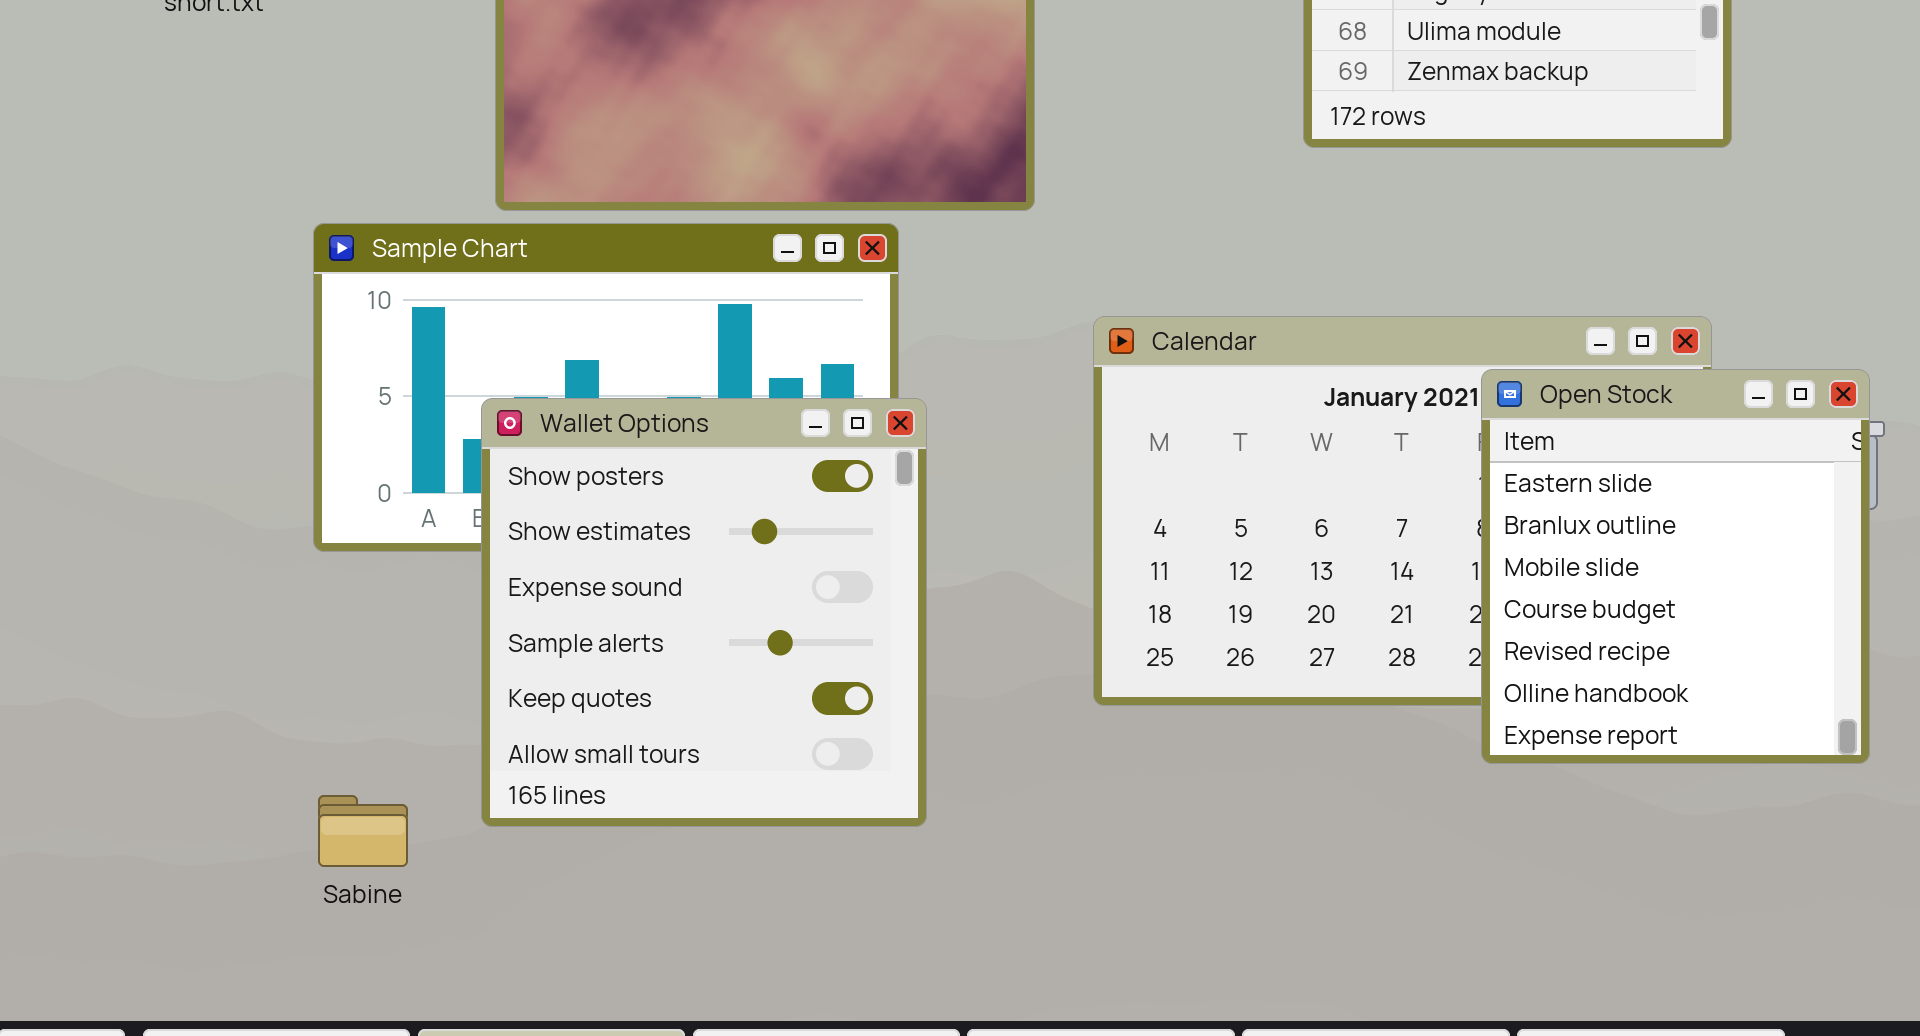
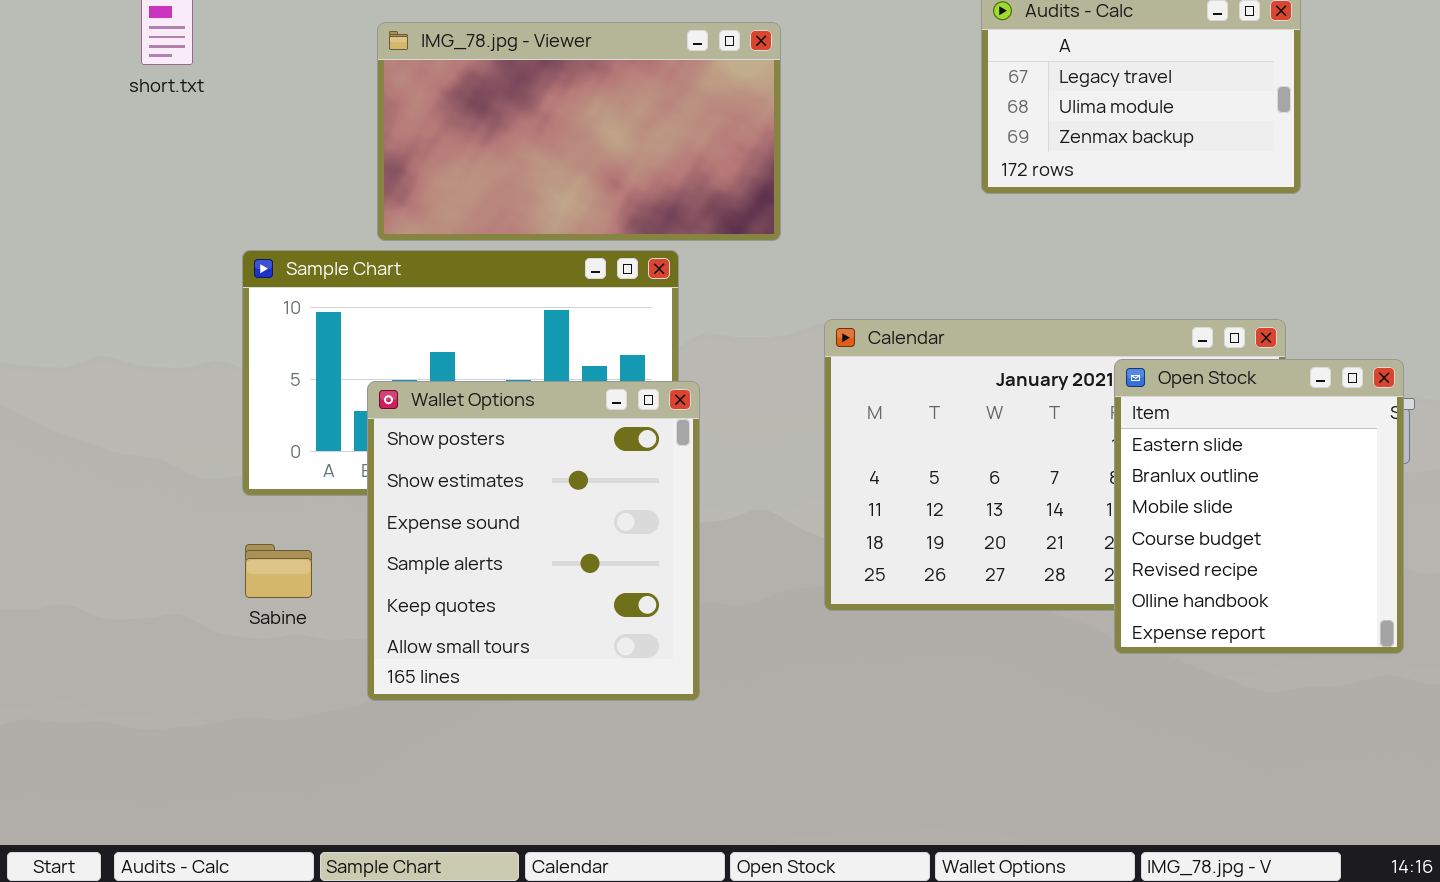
Sabine: [318,795,408,867] -> [245,544,312,598], moved

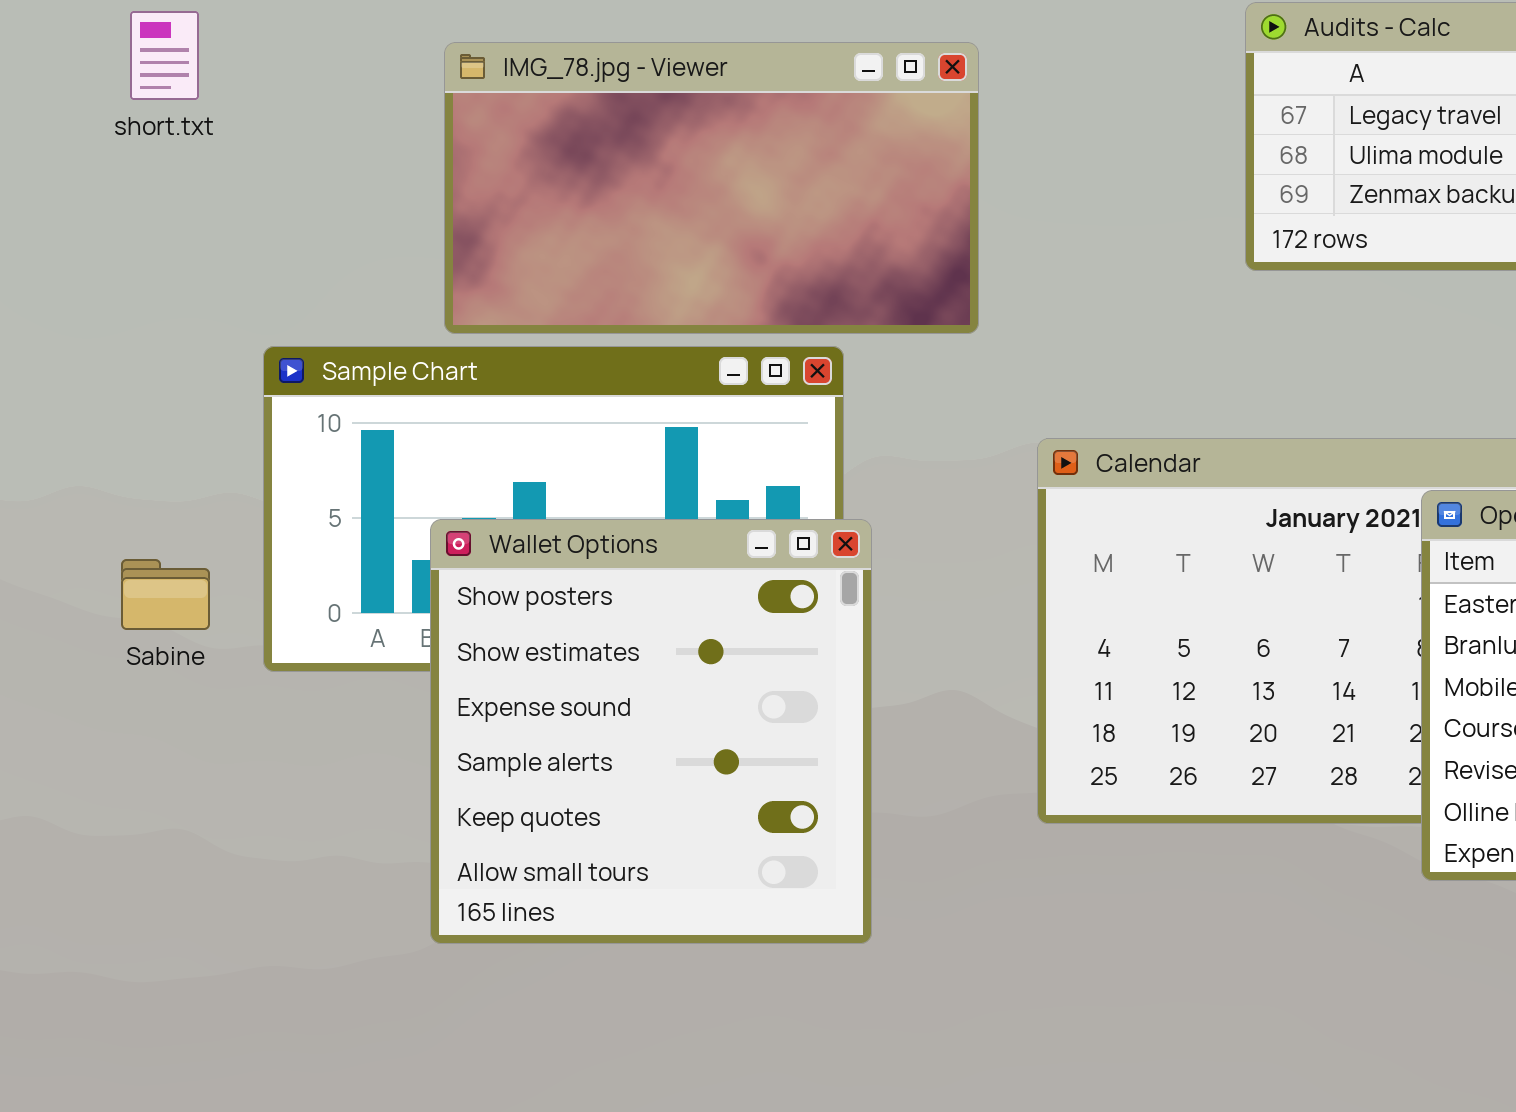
Sabine: [245,544,312,598] -> [121,559,210,630], moved

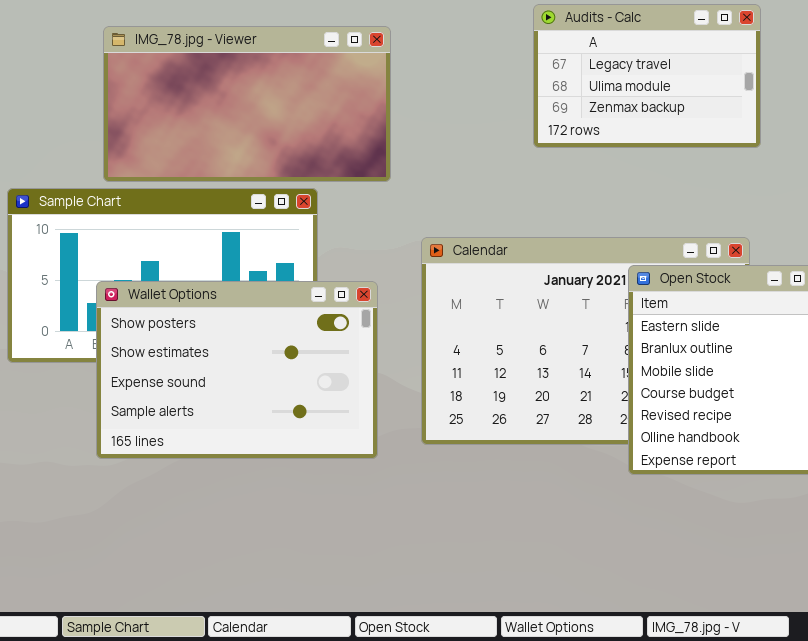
Wallet Options: [430,519,872,944] -> [96,281,378,459], resized

